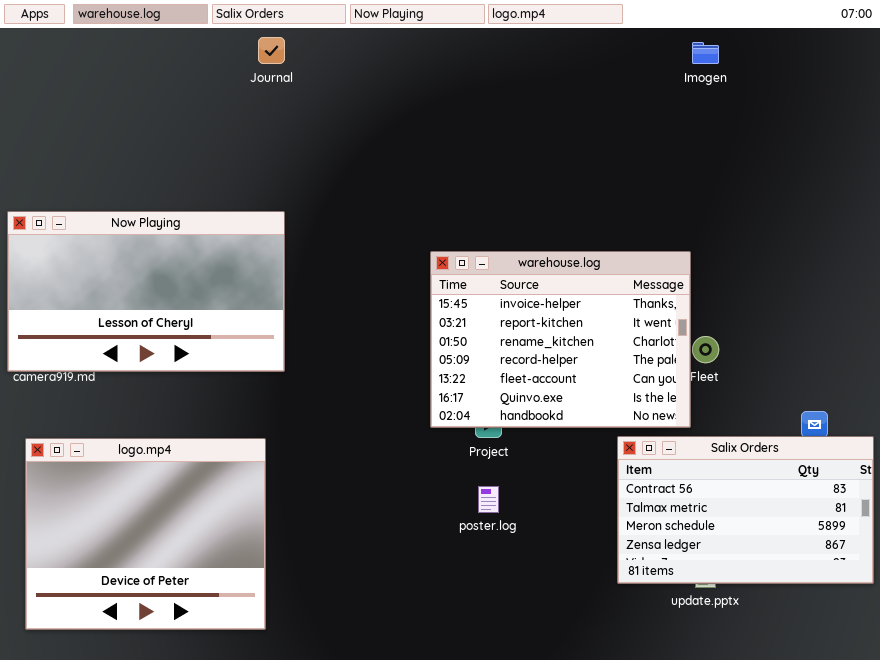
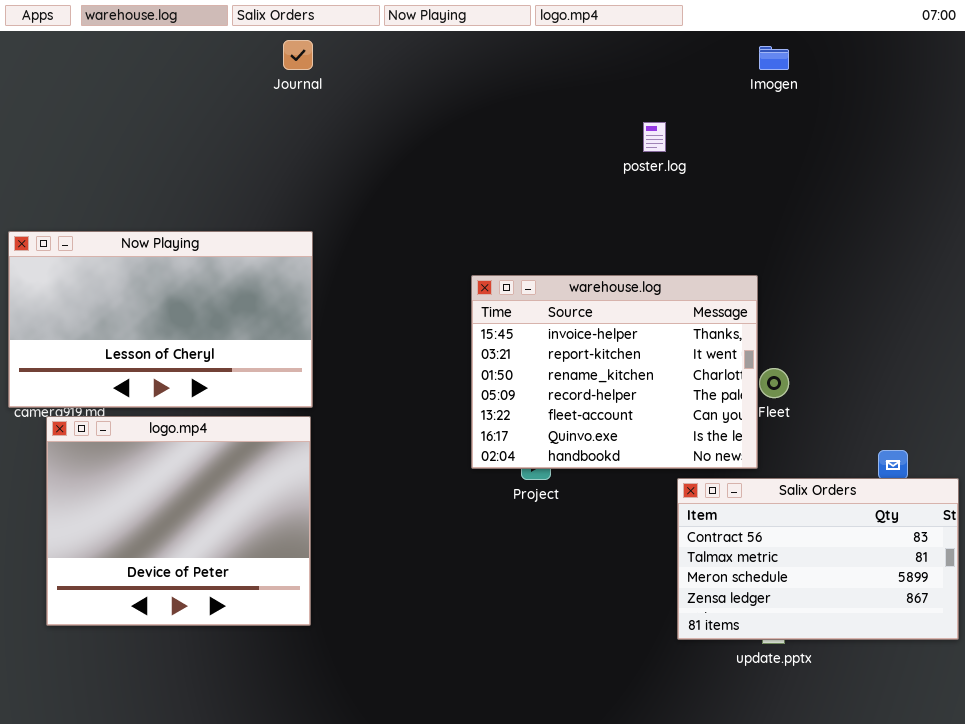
logo.mp4: [25,438,266,630] -> [46,416,311,626], moved
poster.log: [478,486,499,513] -> [643,122,666,152], moved

